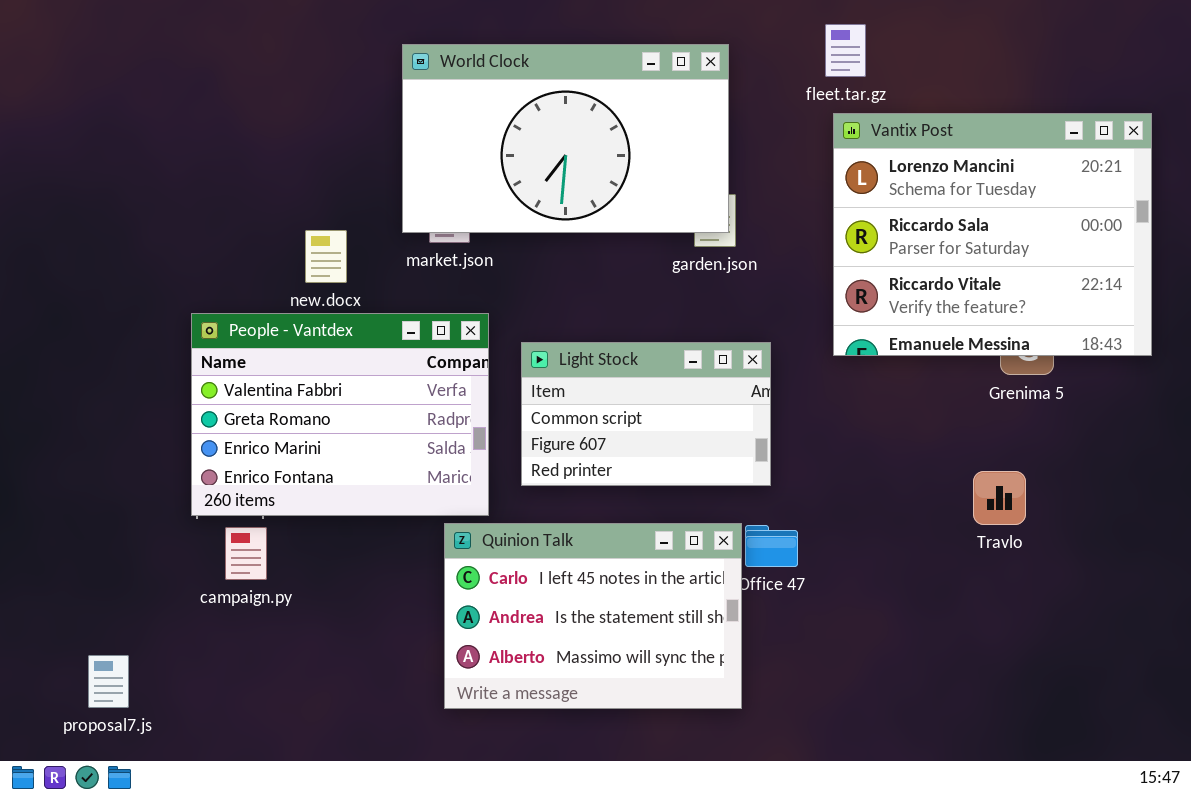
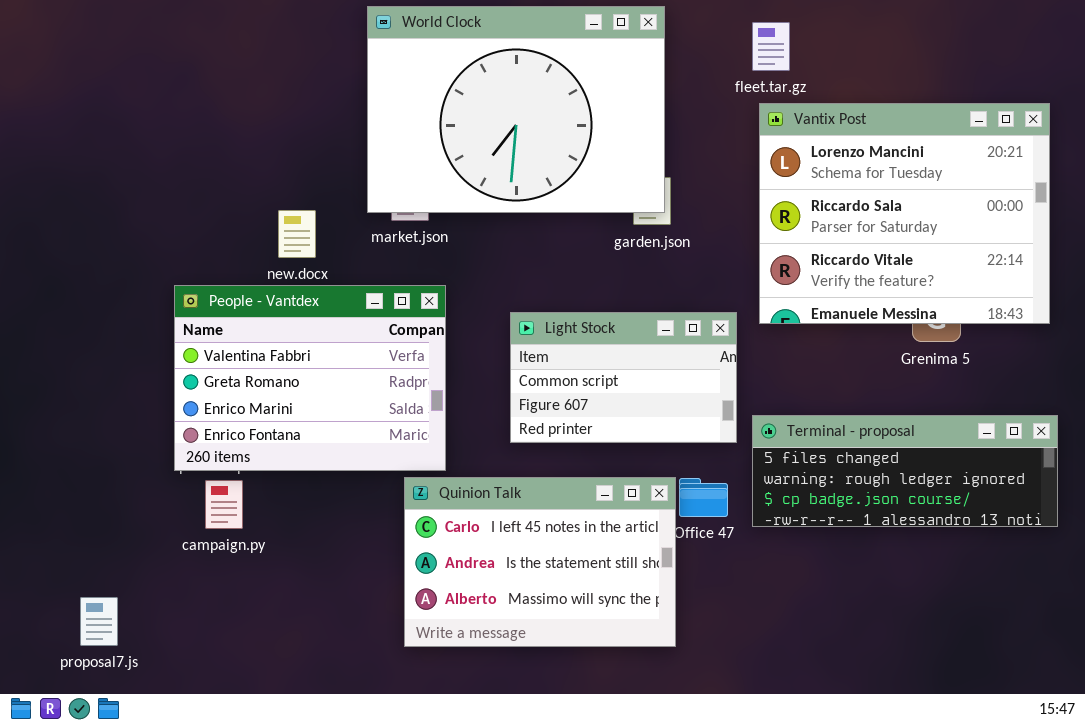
World Clock: [402,44,729,233] -> [367,6,665,213], resized
Light Stock: [521,342,771,486] -> [510,312,737,443], moved
Terminal - proposal: none -> [752,415,1058,527], opened

